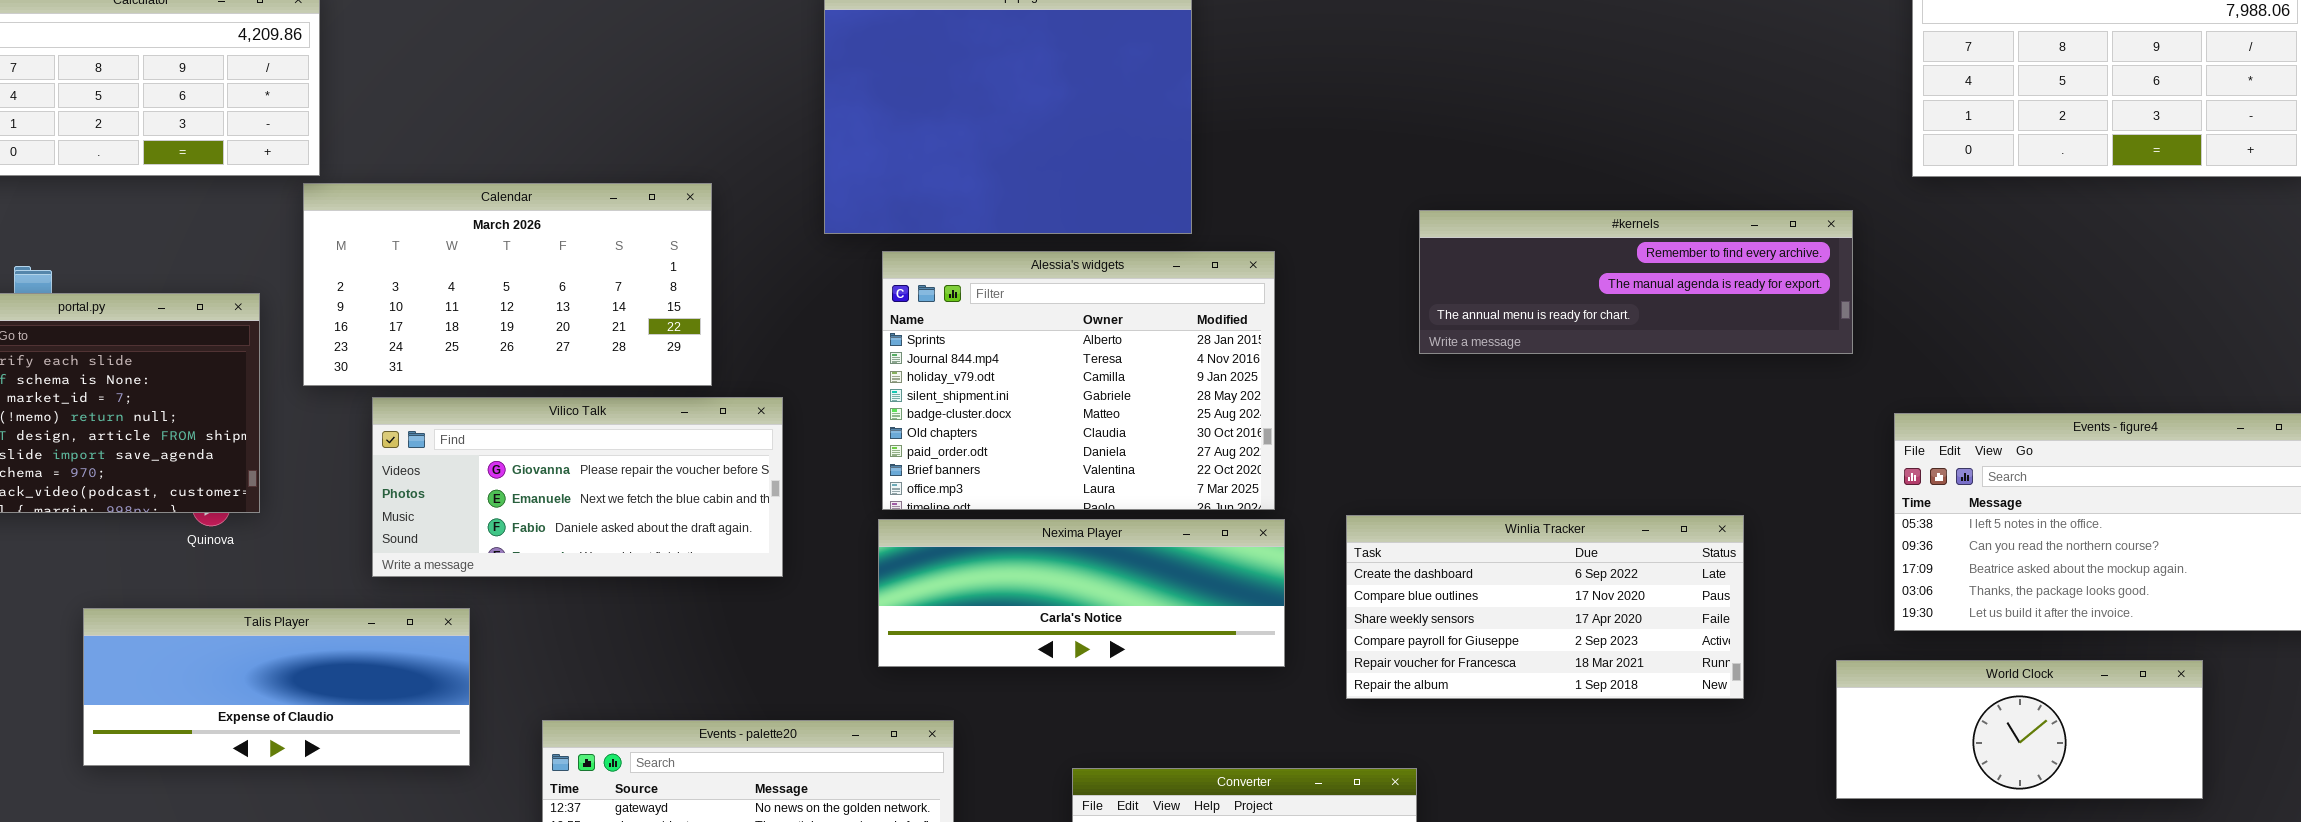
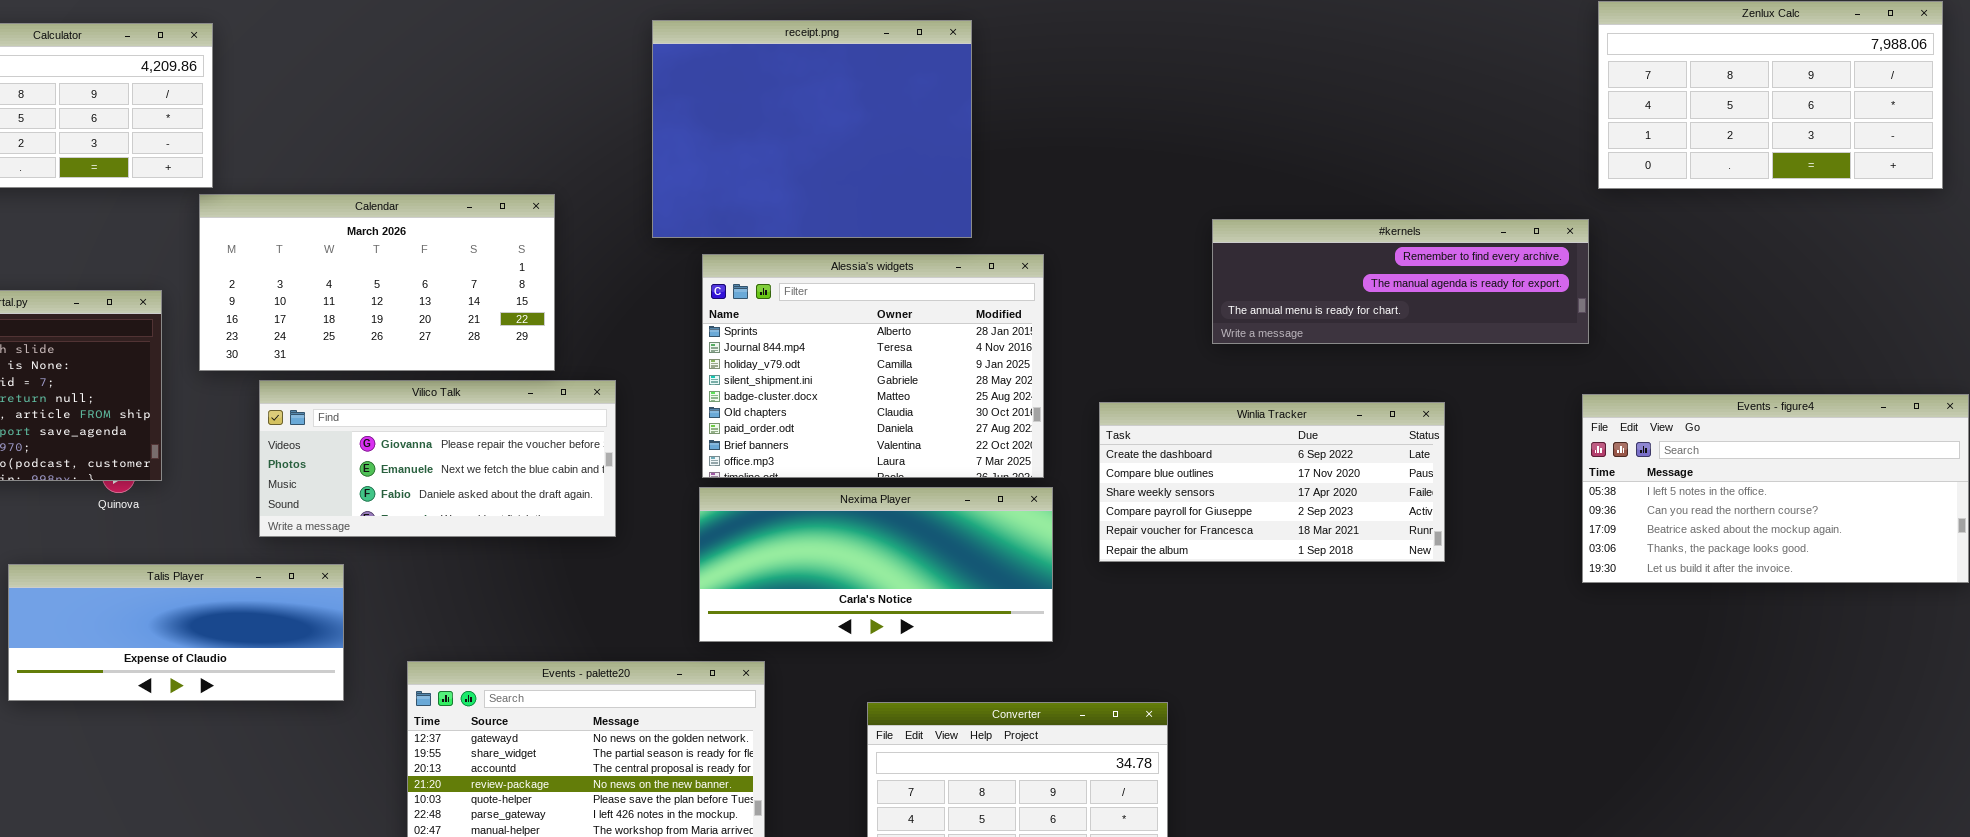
#kernels: [1419,210,1853,354] -> [1212,219,1589,344], moved
Winlia Tracker: [1346,515,1744,699] -> [1099,402,1445,562], moved
Nexima Player: [878,519,1285,667] -> [699,487,1053,642], resized
World Clock: [1836,660,2203,799] -> none, closed

